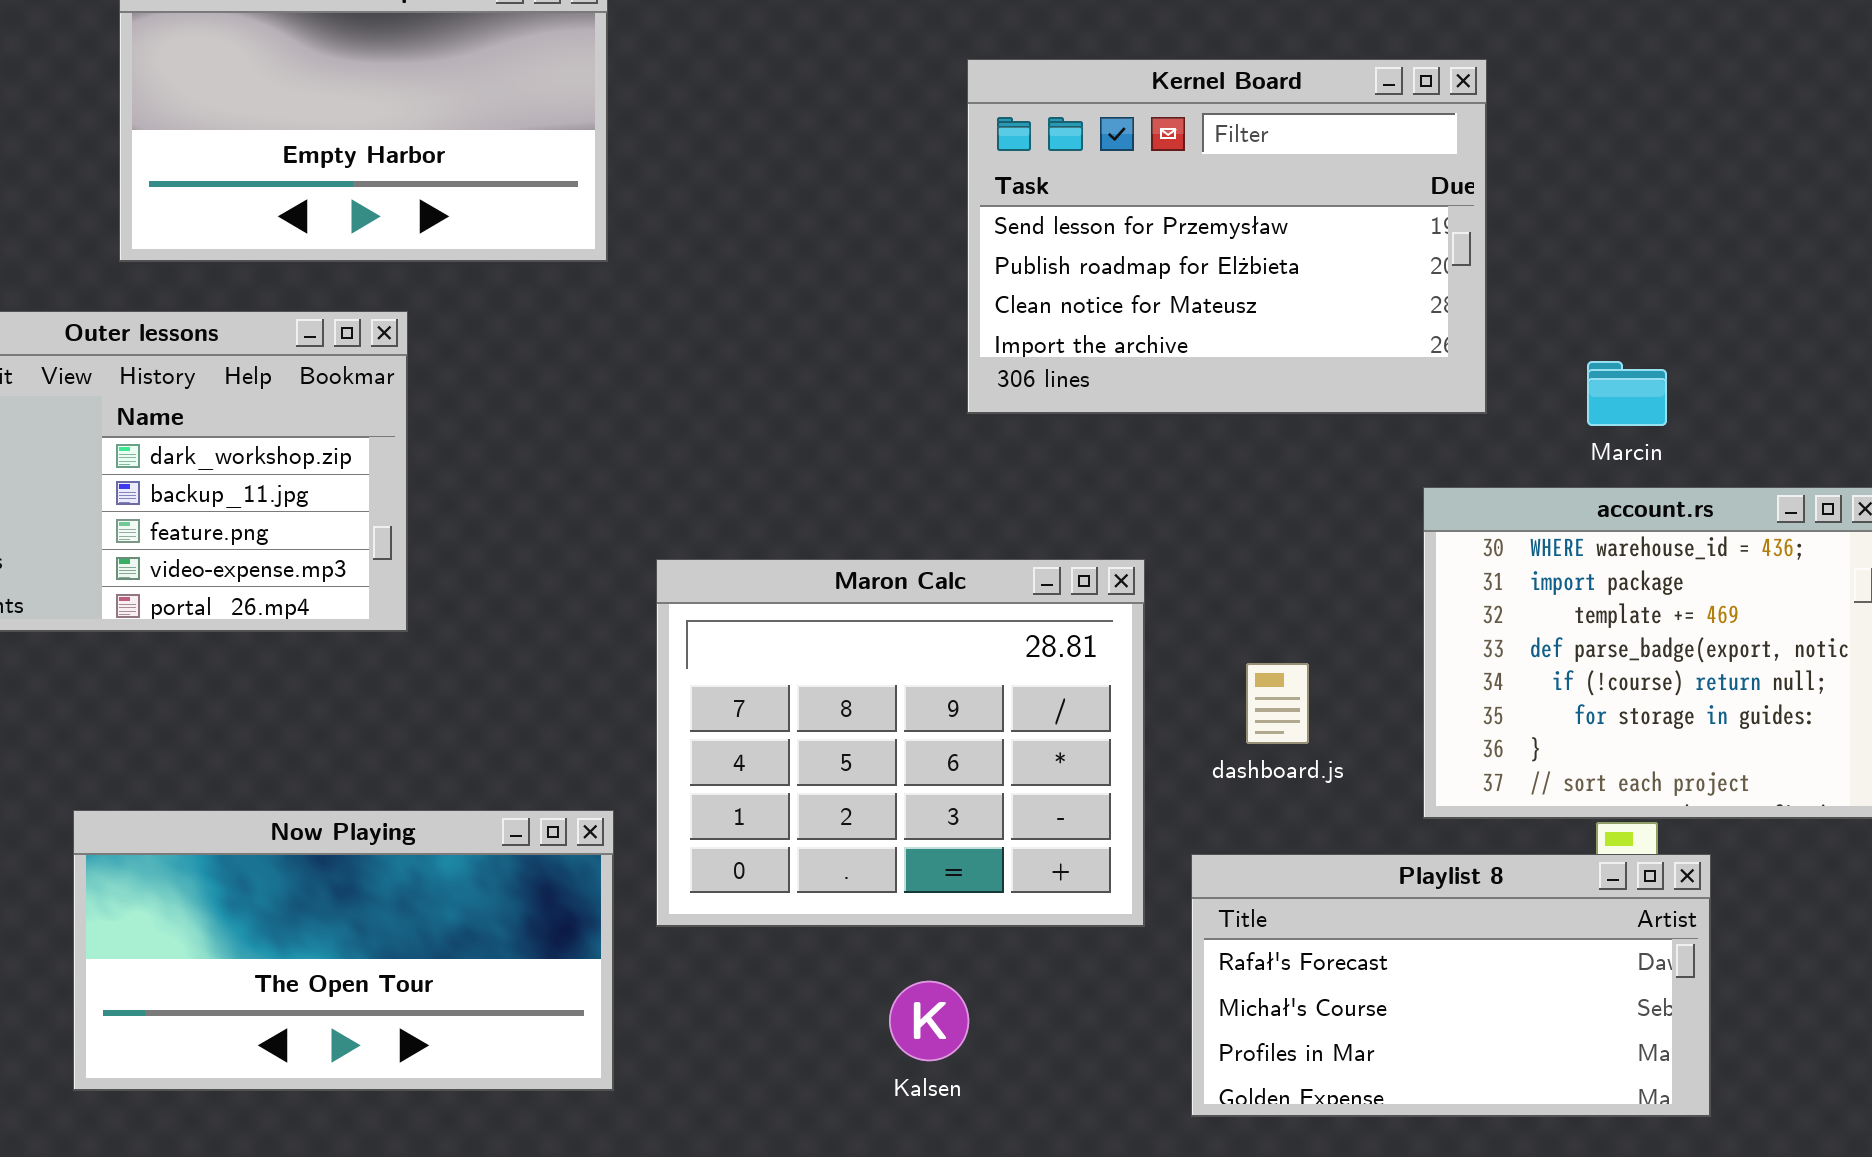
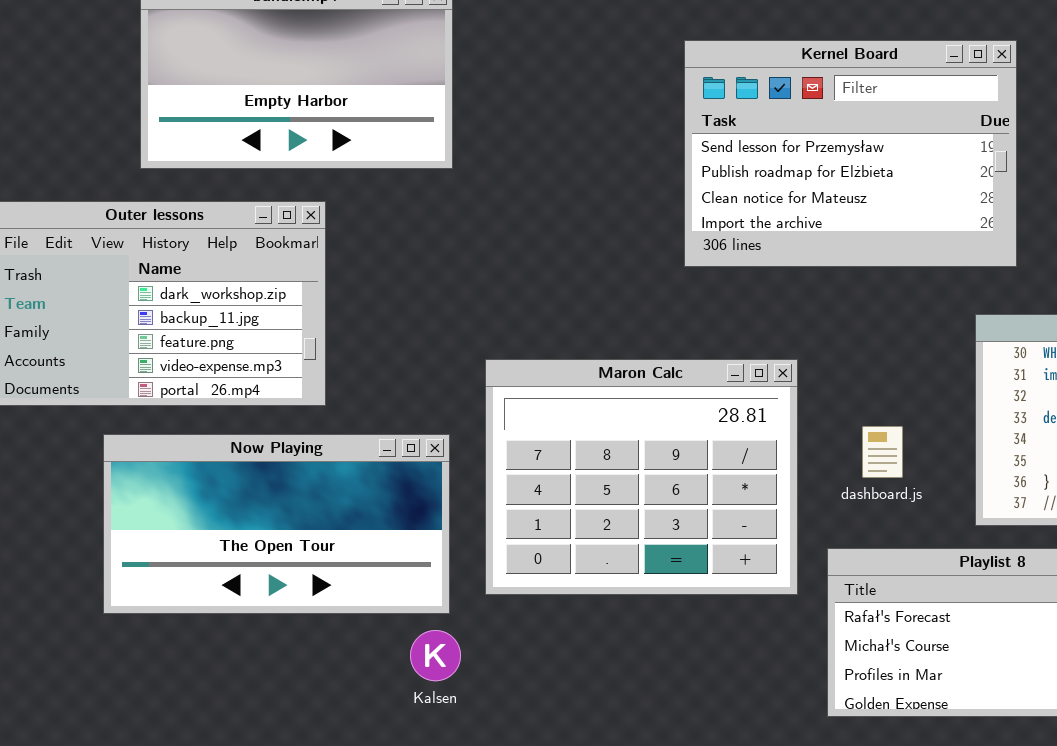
Now Playing: [73,810,614,1091] -> [103,434,450,614], moved
Kalsen: [889,981,969,1061] -> [410,630,461,681], moved

